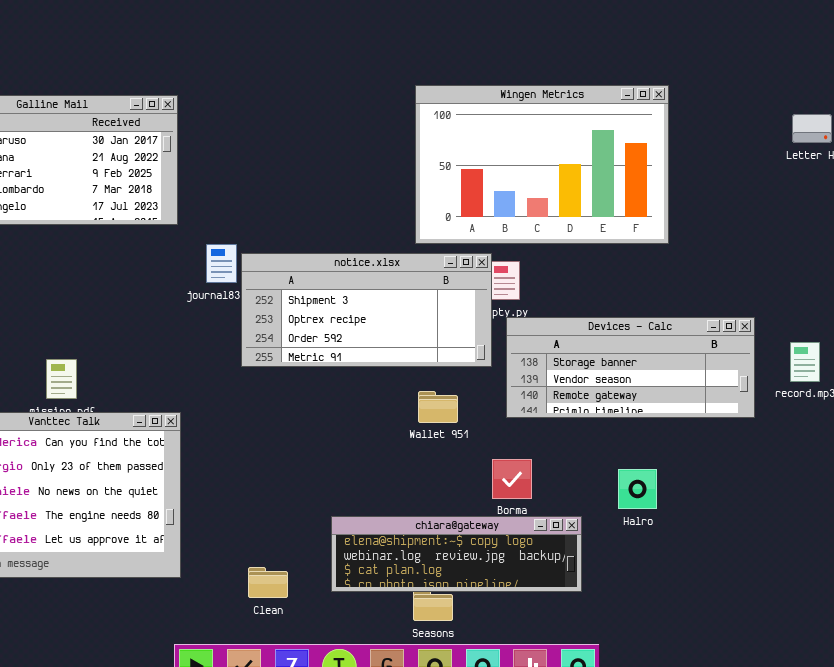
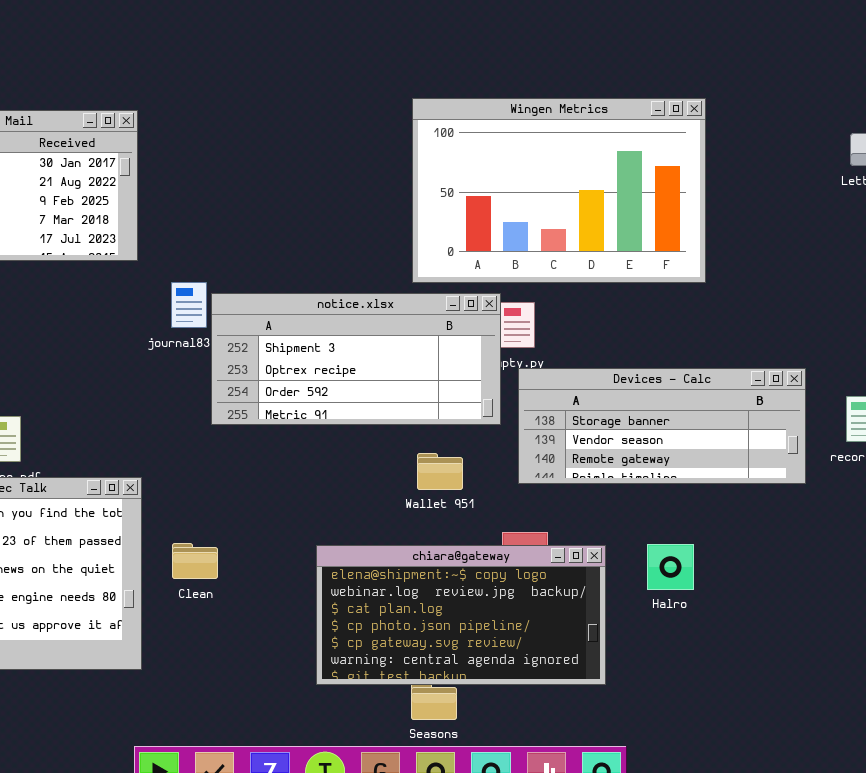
chiara@gateway: [331,516,582,592] -> [316,545,606,685], resized
Clean: [248,567,288,598] -> [172,543,218,579], moved

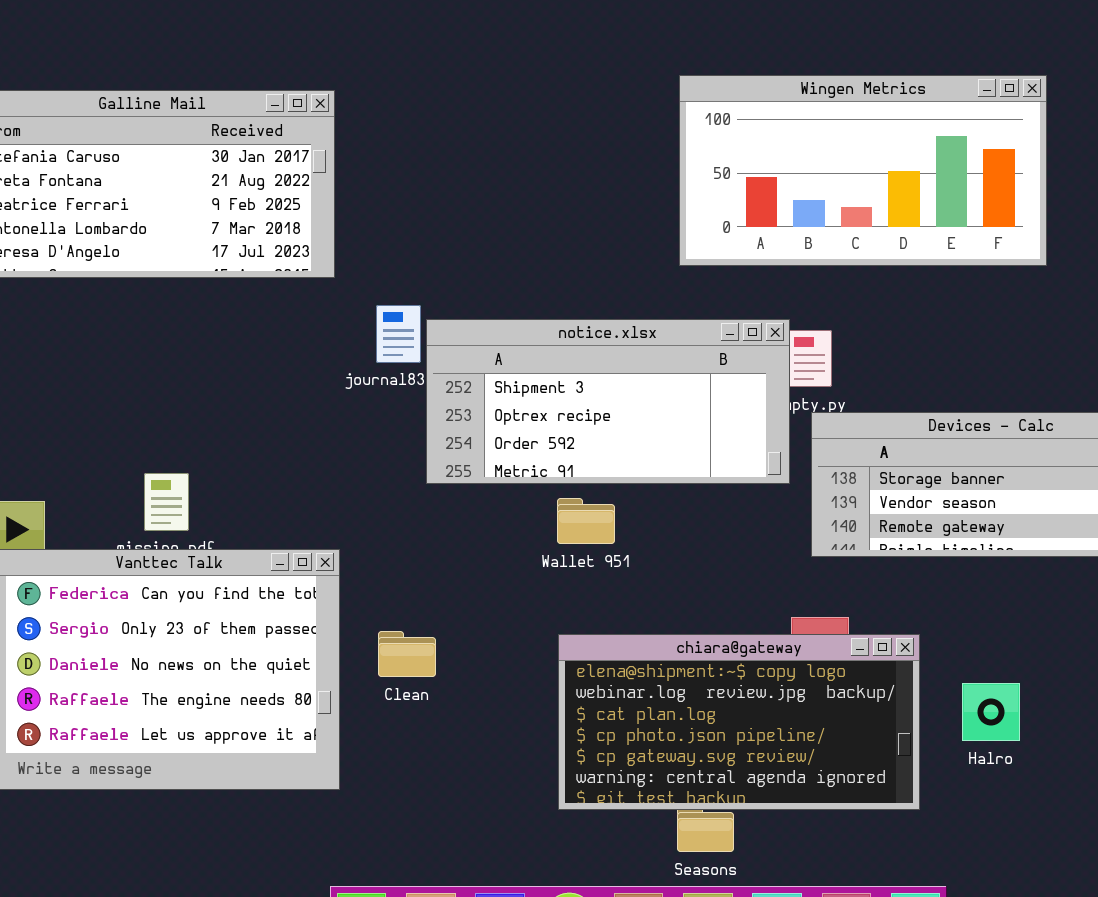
Wingen Metrics: [412,98,706,283] -> [679,75,1047,266], resized
Wallet 951: [417,453,463,490] -> [557,498,615,544], moved
Halro: [647,544,694,590] -> [962,683,1020,741], moved

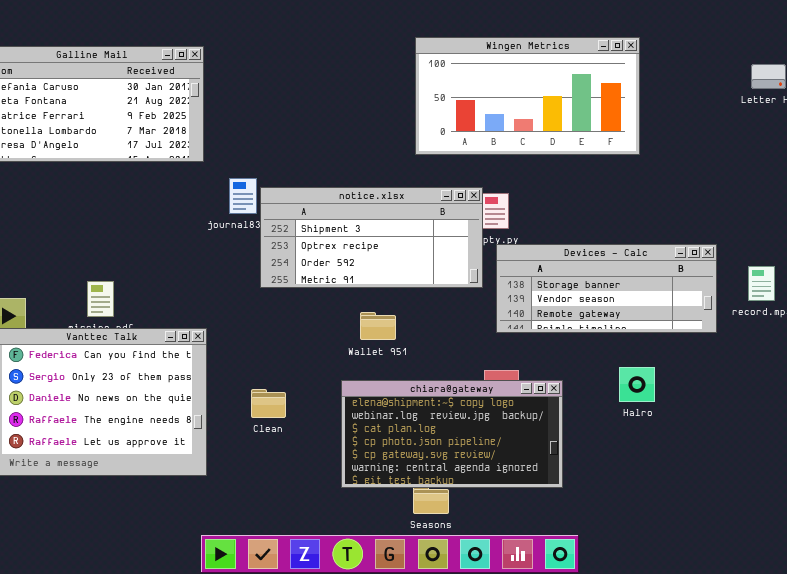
Wallet 951: [557,498,615,544] -> [360,312,396,340], moved
Clean: [378,631,436,677] -> [251,389,286,418], moved
Halro: [962,683,1020,741] -> [619,367,655,402], moved

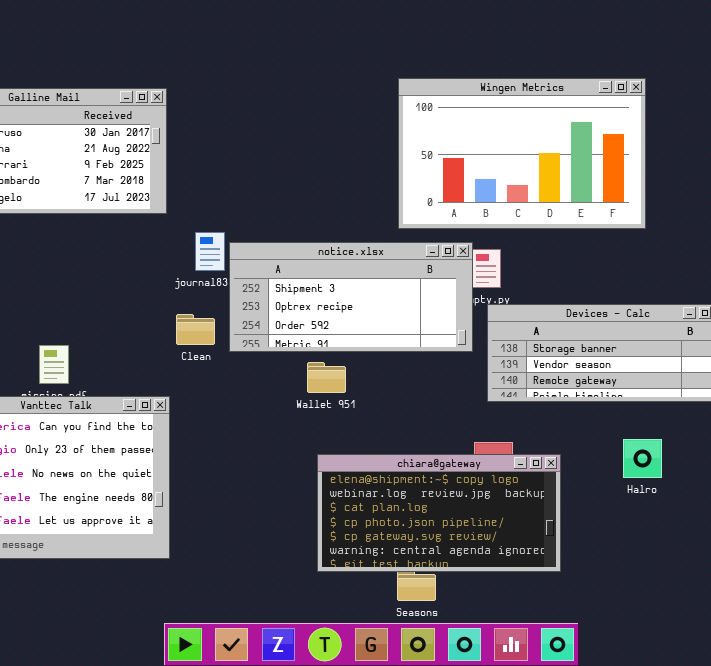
Wingen Metrics: [415,37,640,155] -> [398,78,646,229], resized
Wallet 951: [360,312,396,340] -> [307,362,346,393], moved
Clean: [251,389,286,418] -> [176,314,215,345], moved

